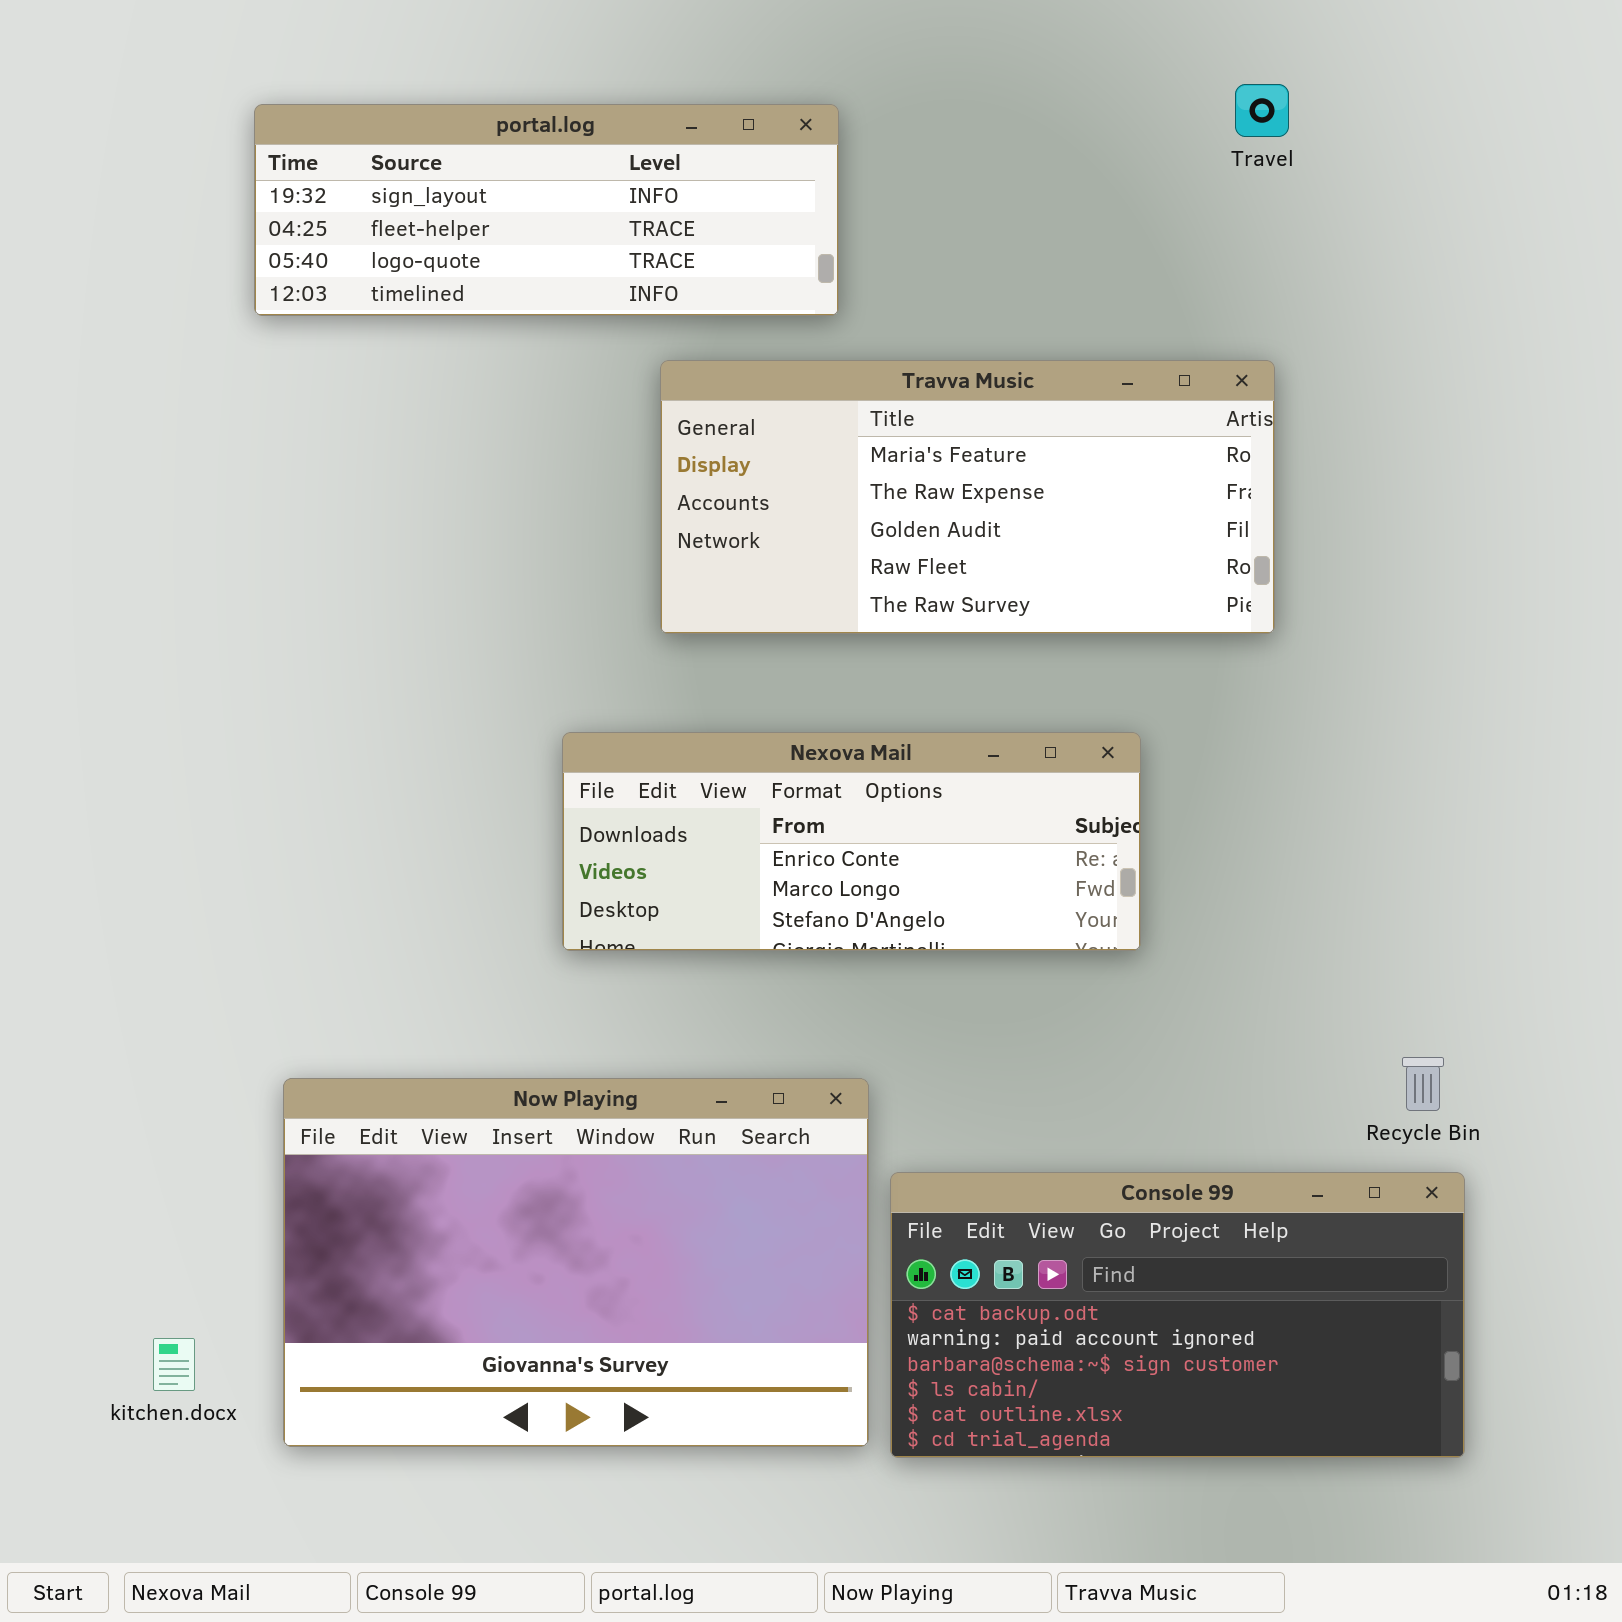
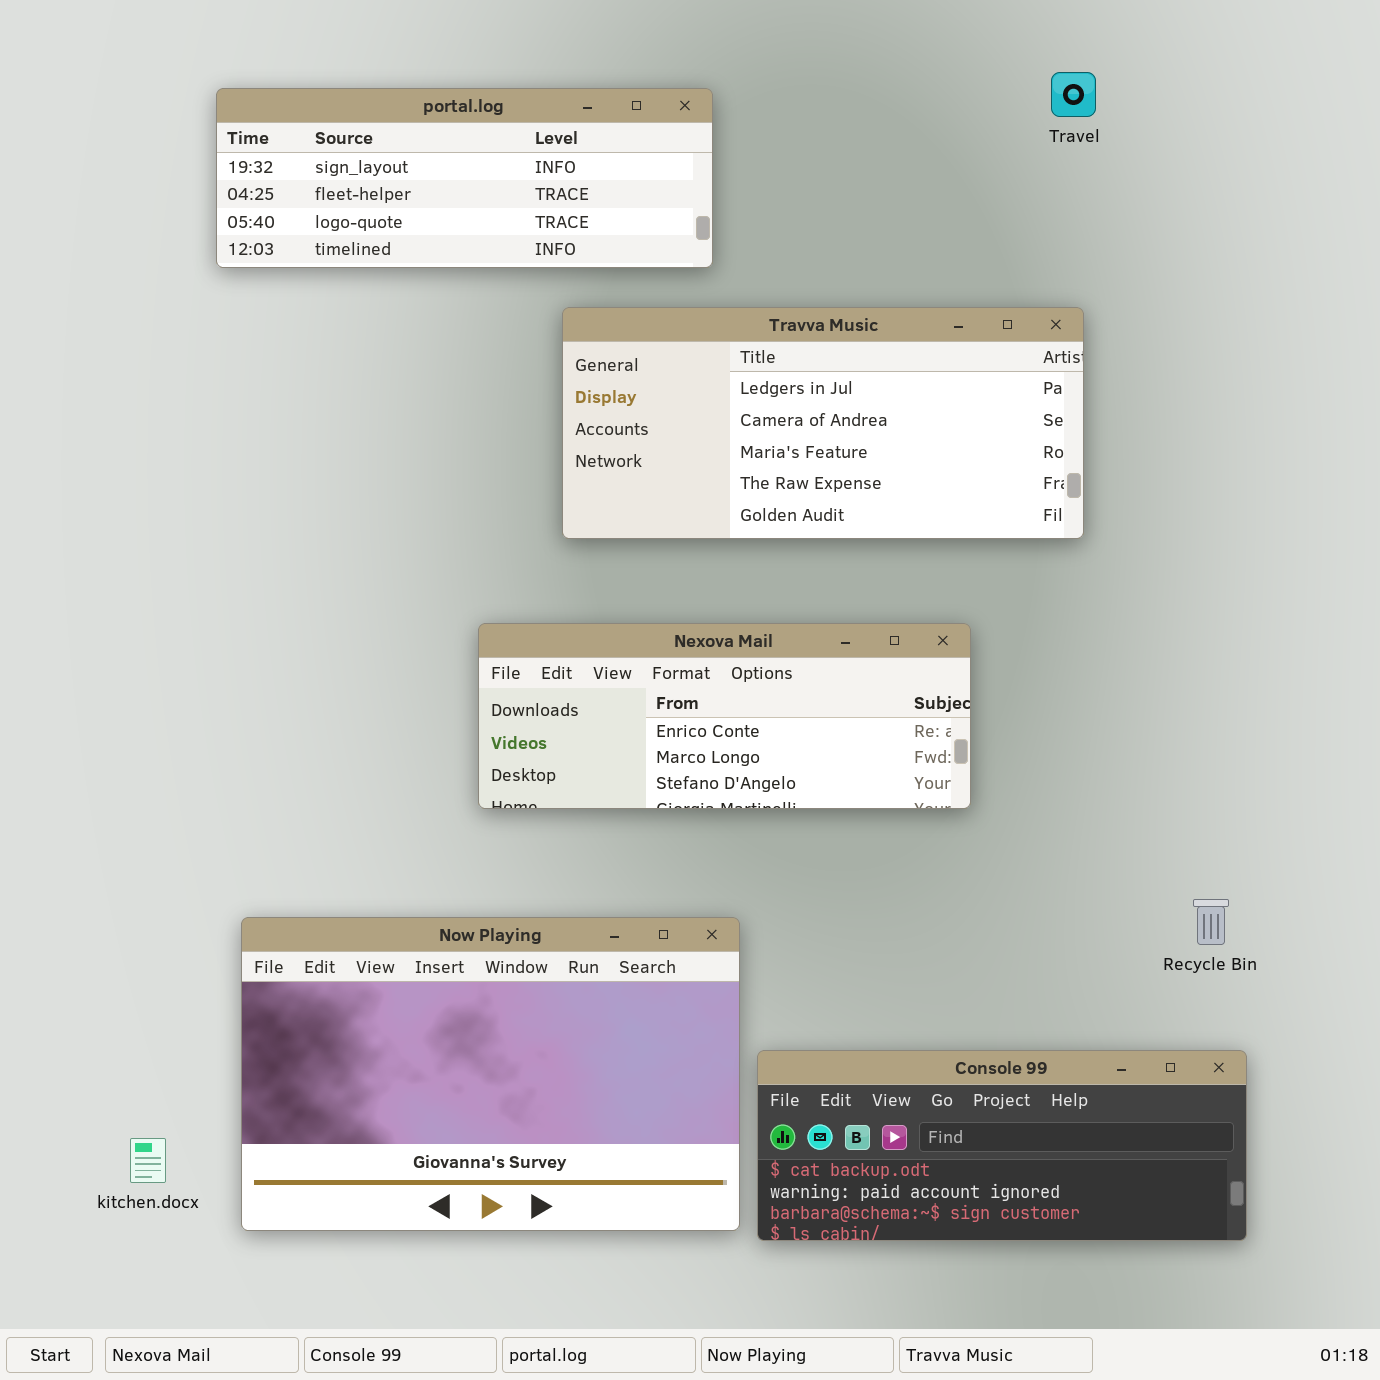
Travva Music: [660,360,1275,634] -> [562,307,1084,539], scrolled up 2 rows
Console 99: [890,1172,1465,1458] -> [757,1050,1247,1241], resized

